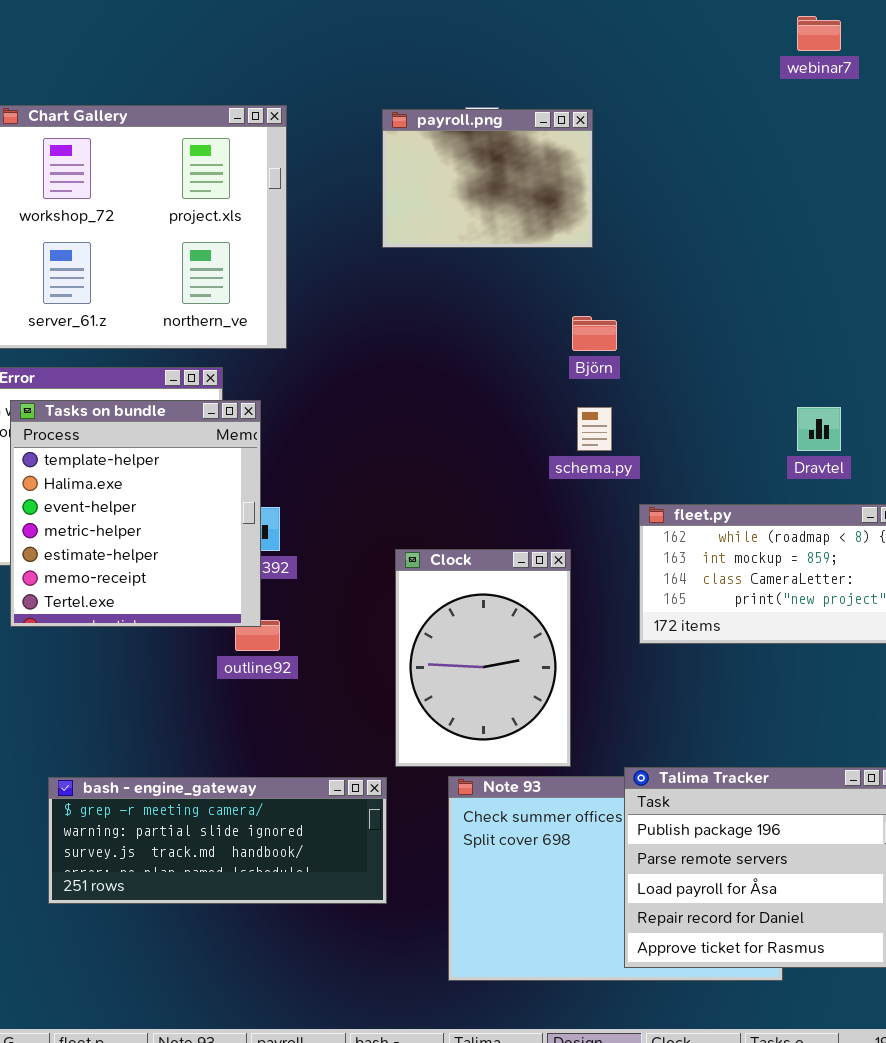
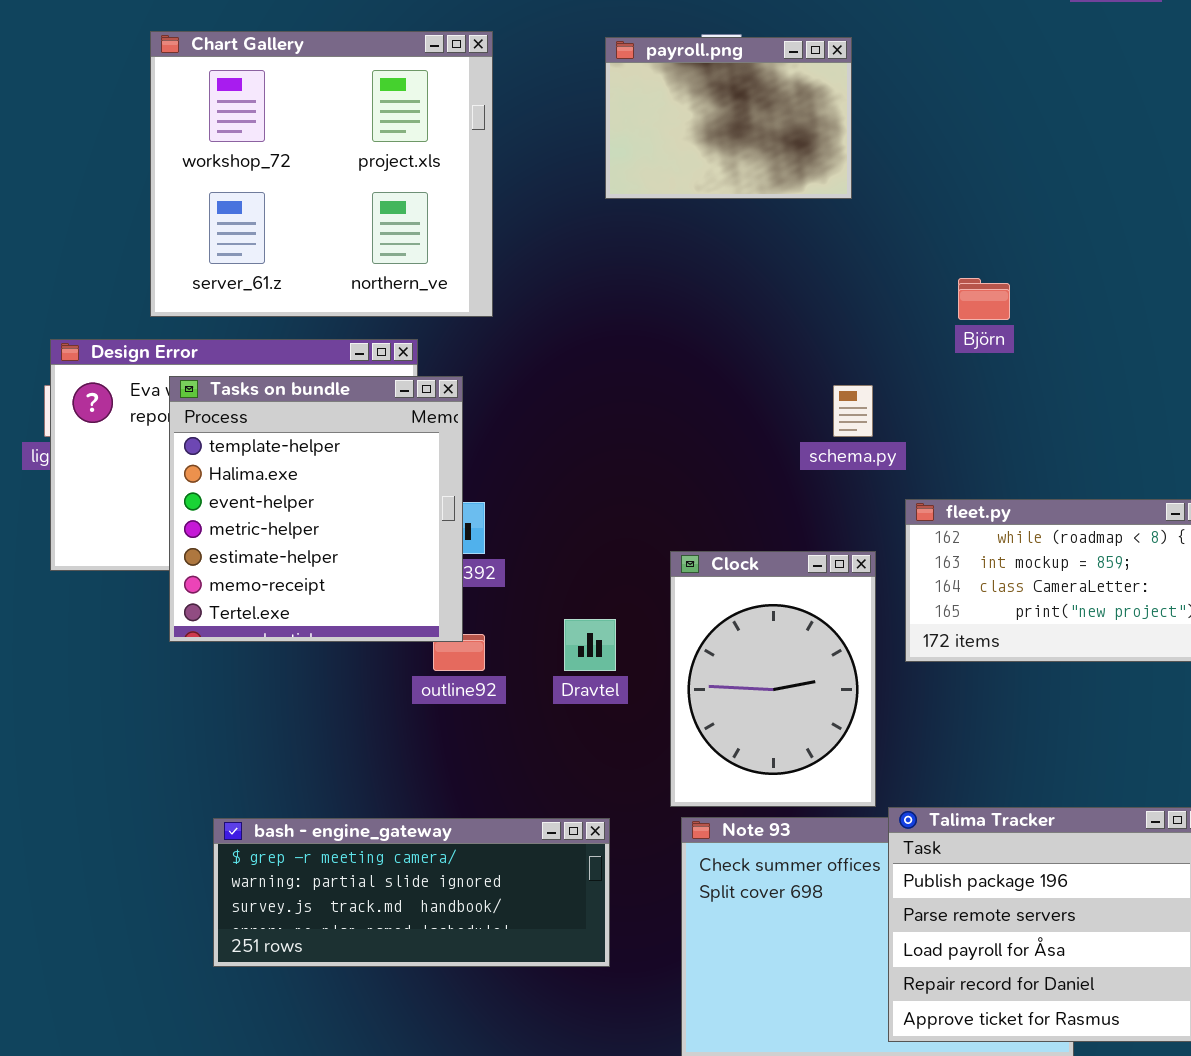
Björn: [572,316,617,351] -> [958,278,1010,320], moved
Dravtel: [797,407,841,451] -> [564,619,616,671], moved
Clock: [395,549,571,767] -> [670,551,876,807], moved

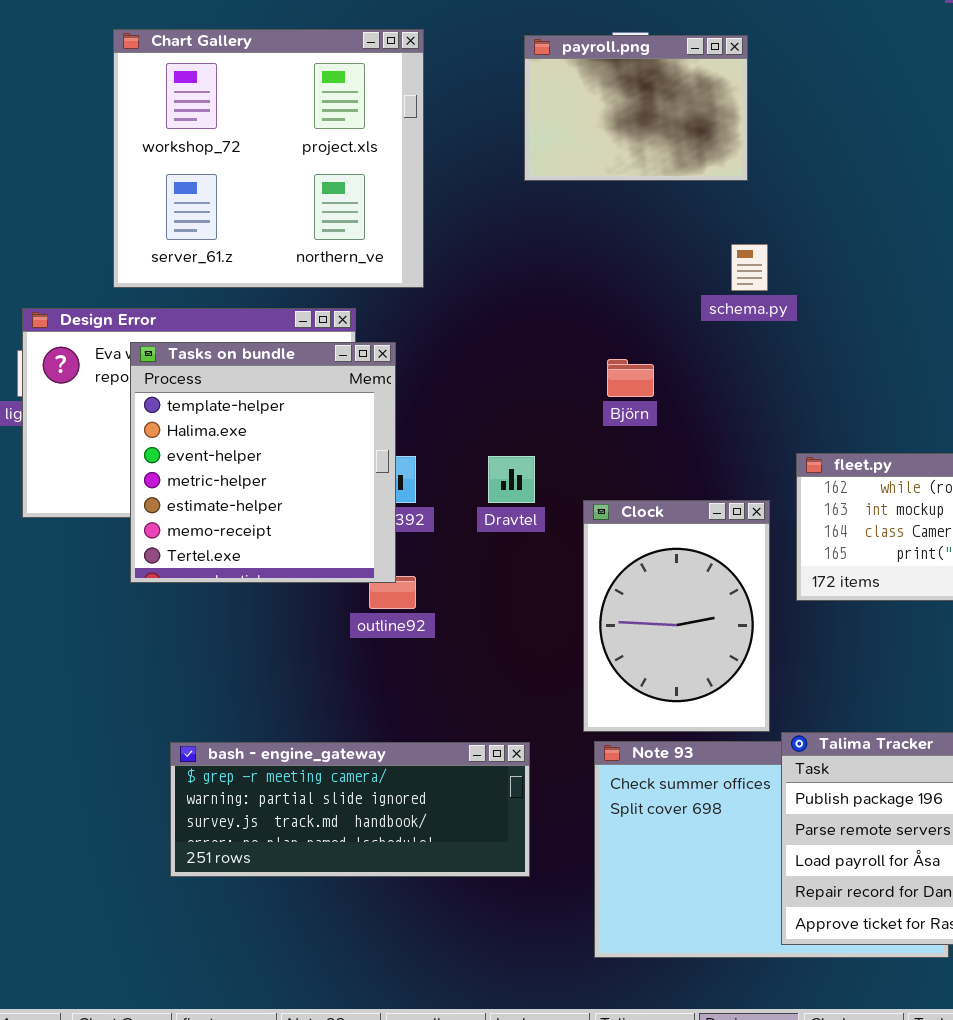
Björn: [958,278,1010,320] -> [607,359,654,397], moved
schema.py: [833,385,873,437] -> [731,244,768,291], moved
Dravtel: [564,619,616,671] -> [488,456,535,503], moved

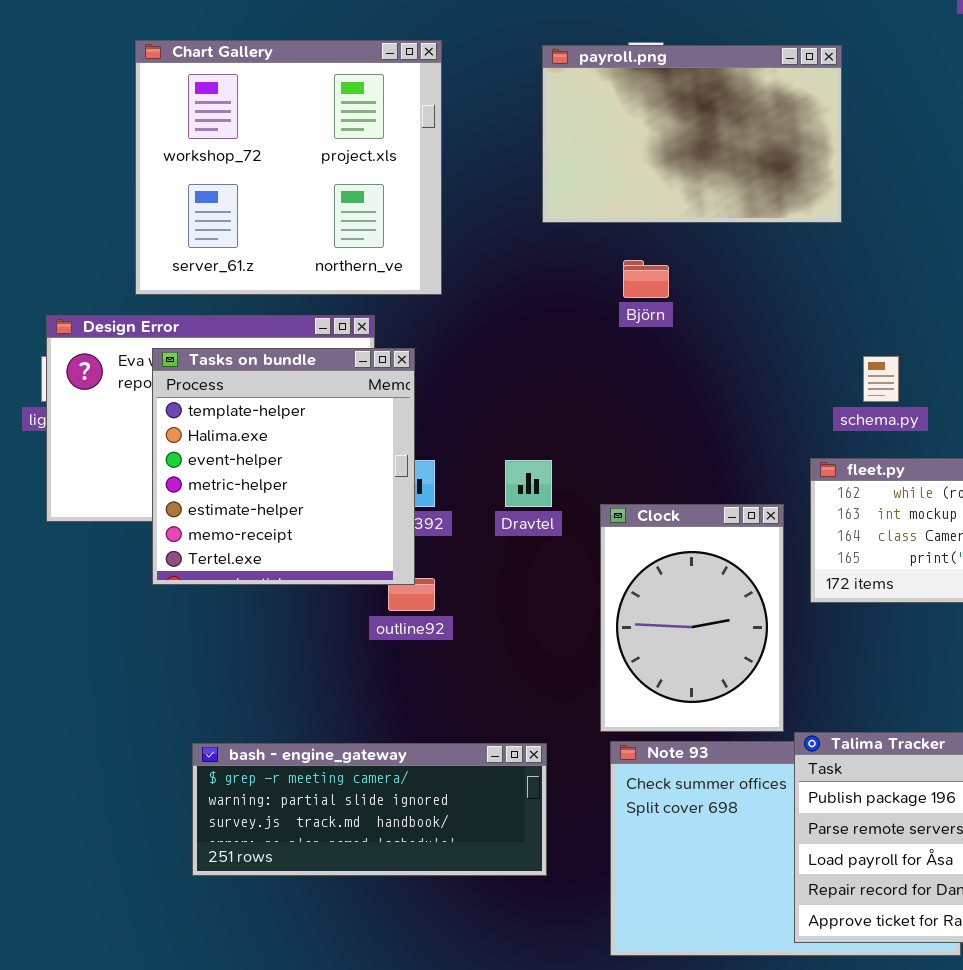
payroll.png: [524,35,748,181] -> [542,45,842,223], resized
schema.py: [731,244,768,291] -> [863,356,899,402], moved
Björn: [607,359,654,397] -> [623,260,669,298], moved

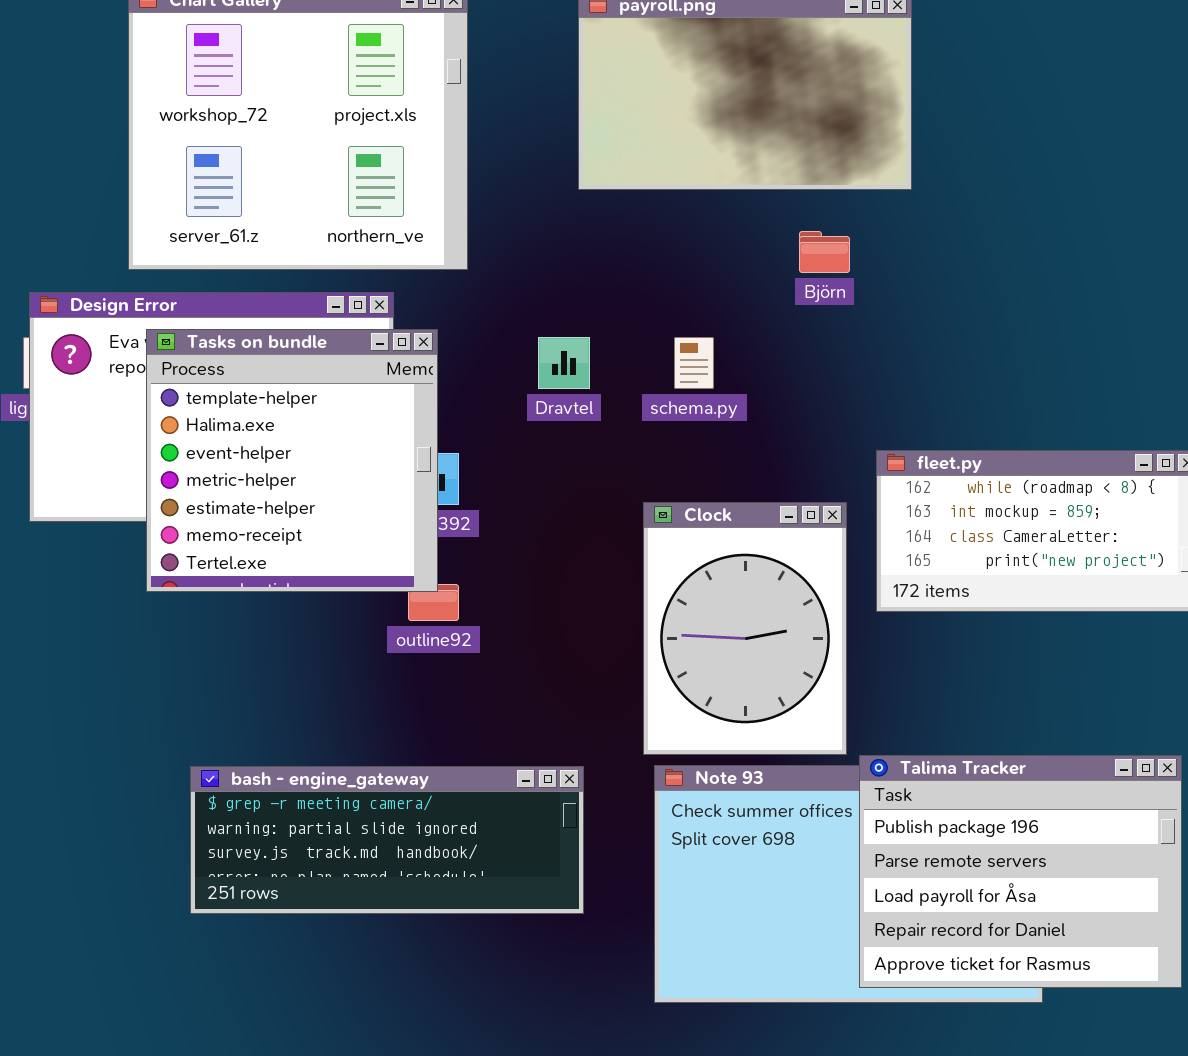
Björn: [623,260,669,298] -> [799,231,850,273], moved
schema.py: [863,356,899,402] -> [674,337,714,389], moved
Dravtel: [505,460,552,507] -> [538,337,590,389], moved

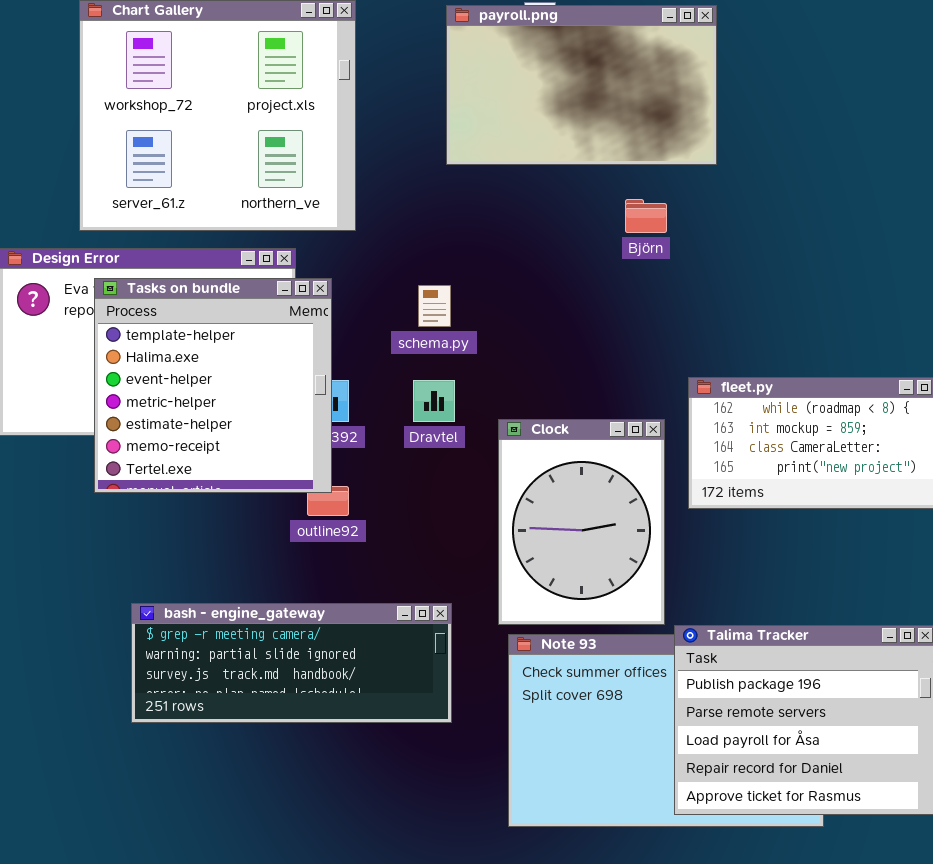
Dravtel: [538,337,590,389] -> [413,380,455,422], moved
schema.py: [674,337,714,389] -> [418,285,451,327], moved
bash - engine_gateway: [190,766,584,914] -> [131,603,452,723], moved

